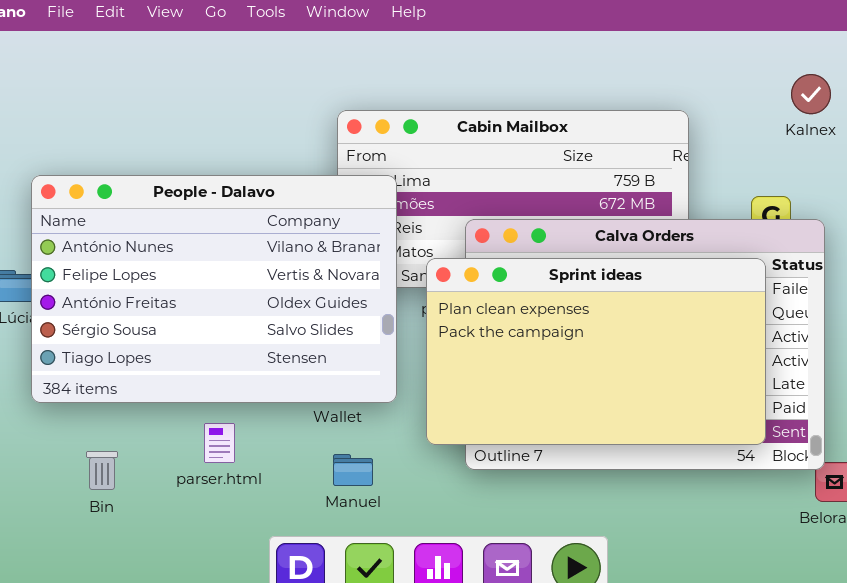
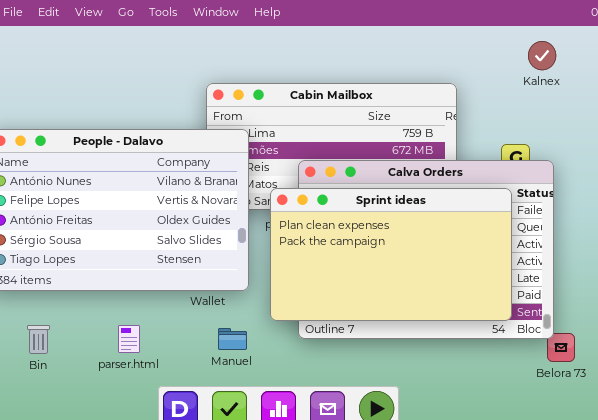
Kalnex: [791,74,831,114] -> [528,41,556,70], moved
parser.html: [204,423,235,463] -> [118,325,140,353], moved
Manuel: [333,454,373,486] -> [218,328,247,350], moved

